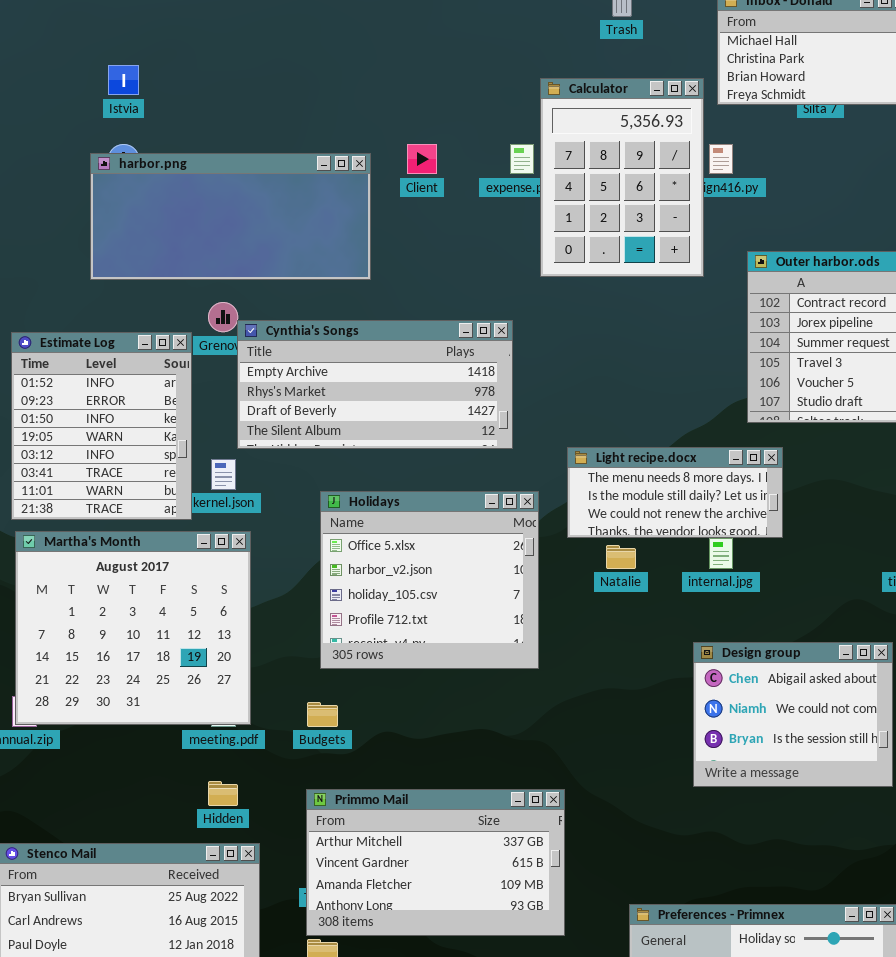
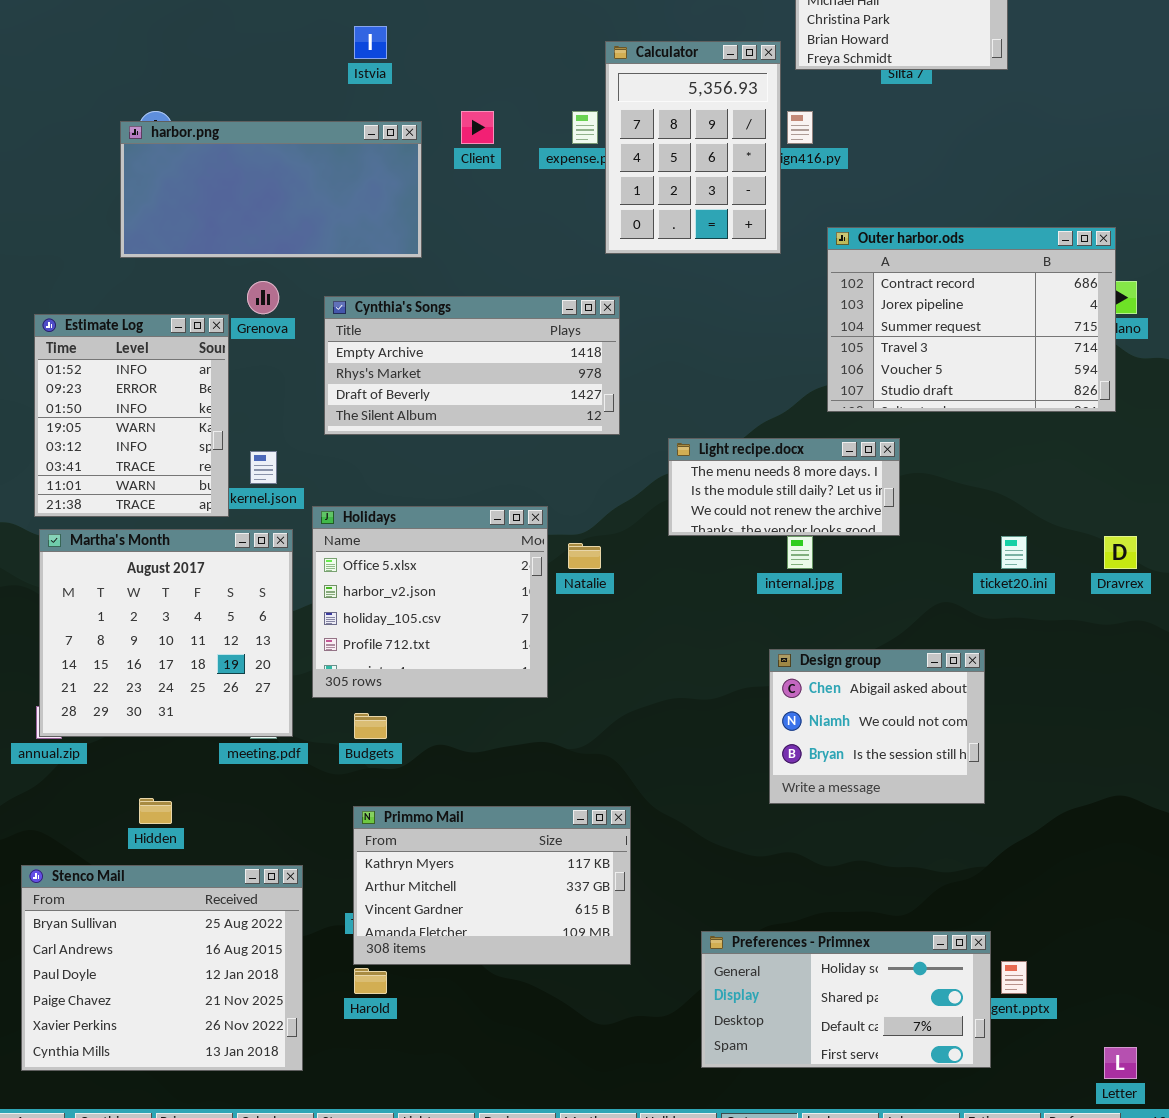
Istvia: [108,65,139,95] -> [354,26,387,59], moved
Cynthia's Songs: [237,320,513,449] -> [324,296,620,435], moved
Light recipe.docx: [567,447,783,538] -> [668,438,900,536], moved
Holidays: [320,491,539,669] -> [312,506,548,698], moved
Natalie: [606,545,636,569] -> [568,543,601,569], moved
Hidden: [208,781,238,806] -> [139,798,172,824], moved
Primmo Mail: [306,789,565,936] -> [353,806,631,965], scrolled up 1 row

